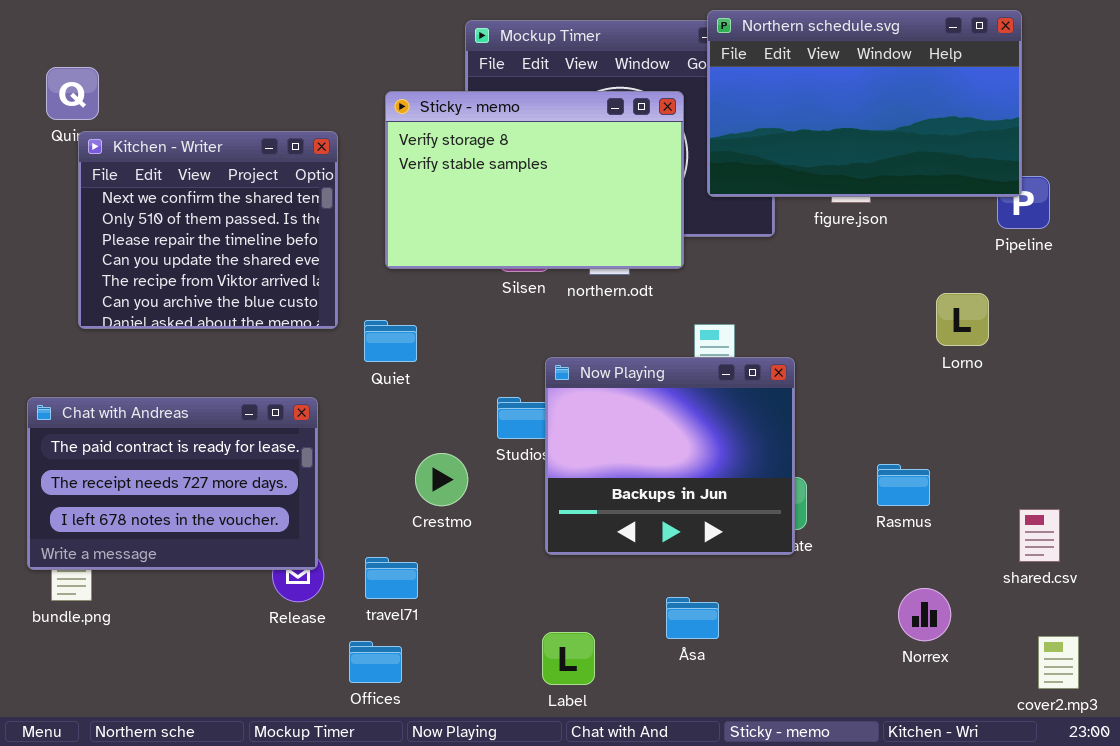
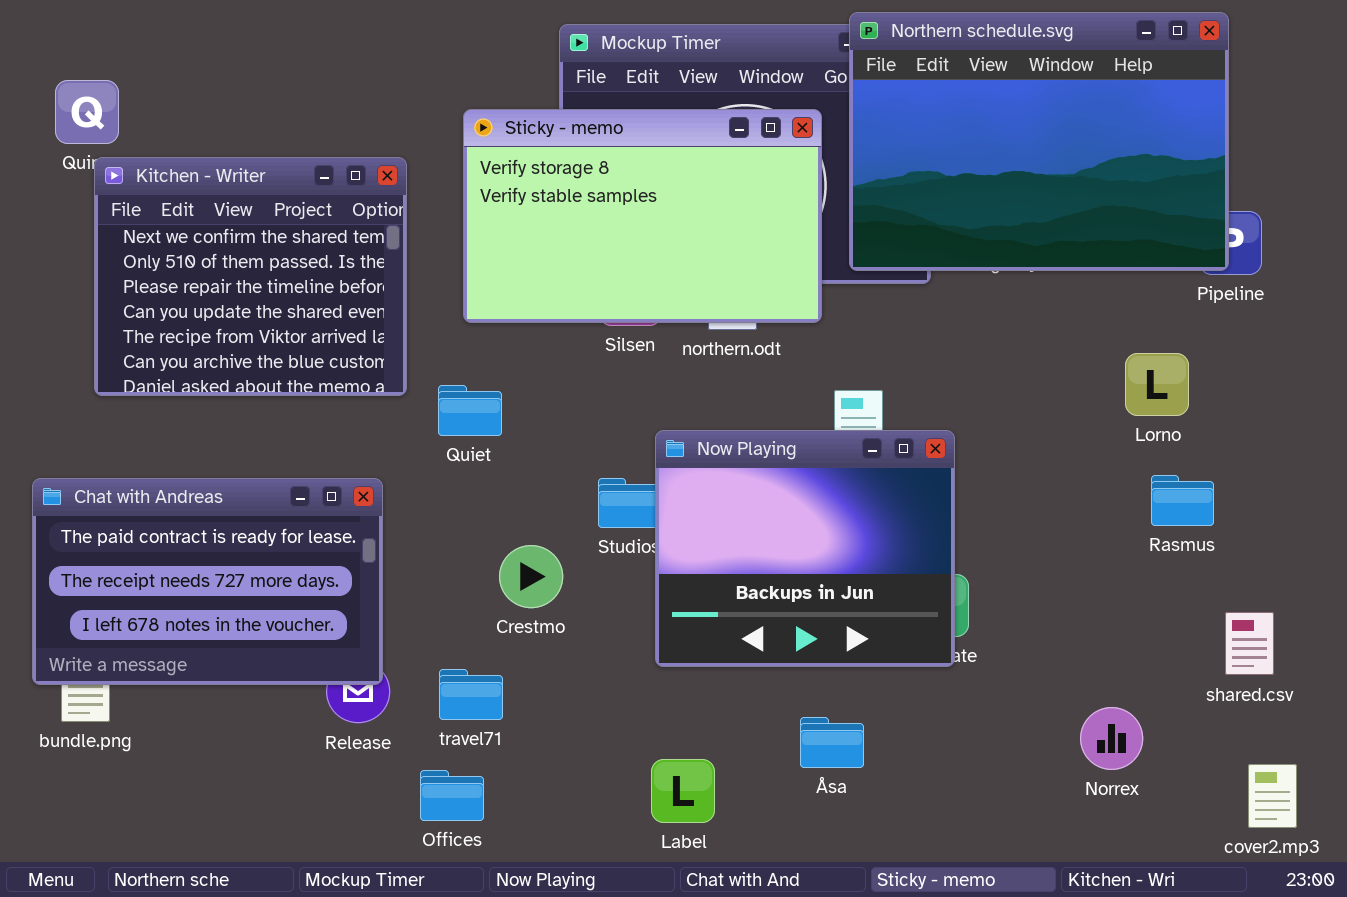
Northern schedule.svg: [707,10,1022,197] -> [849,12,1229,271], resized
Rasmus: [877,464,930,506] -> [1151,475,1214,526], moved

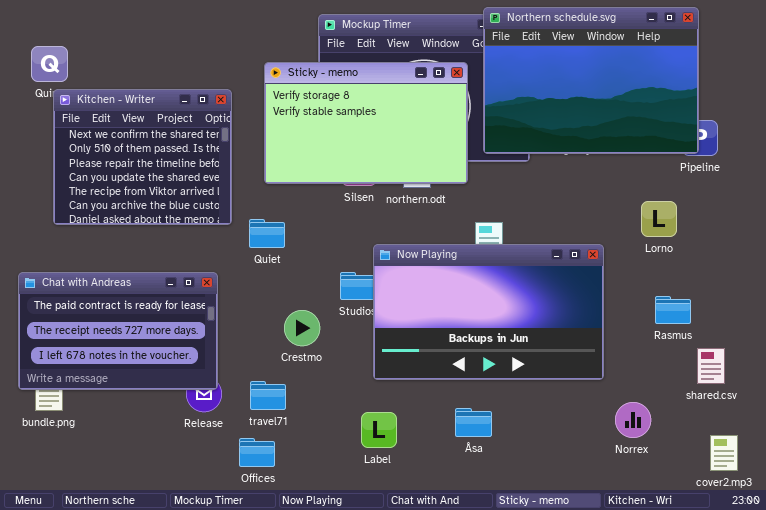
Now Playing: [655,430,955,667] -> [373,244,604,380], resized
Rasmus: [1151,475,1214,526] -> [655,296,691,324], moved
Label: [651,759,715,823] -> [361,412,397,448], moved

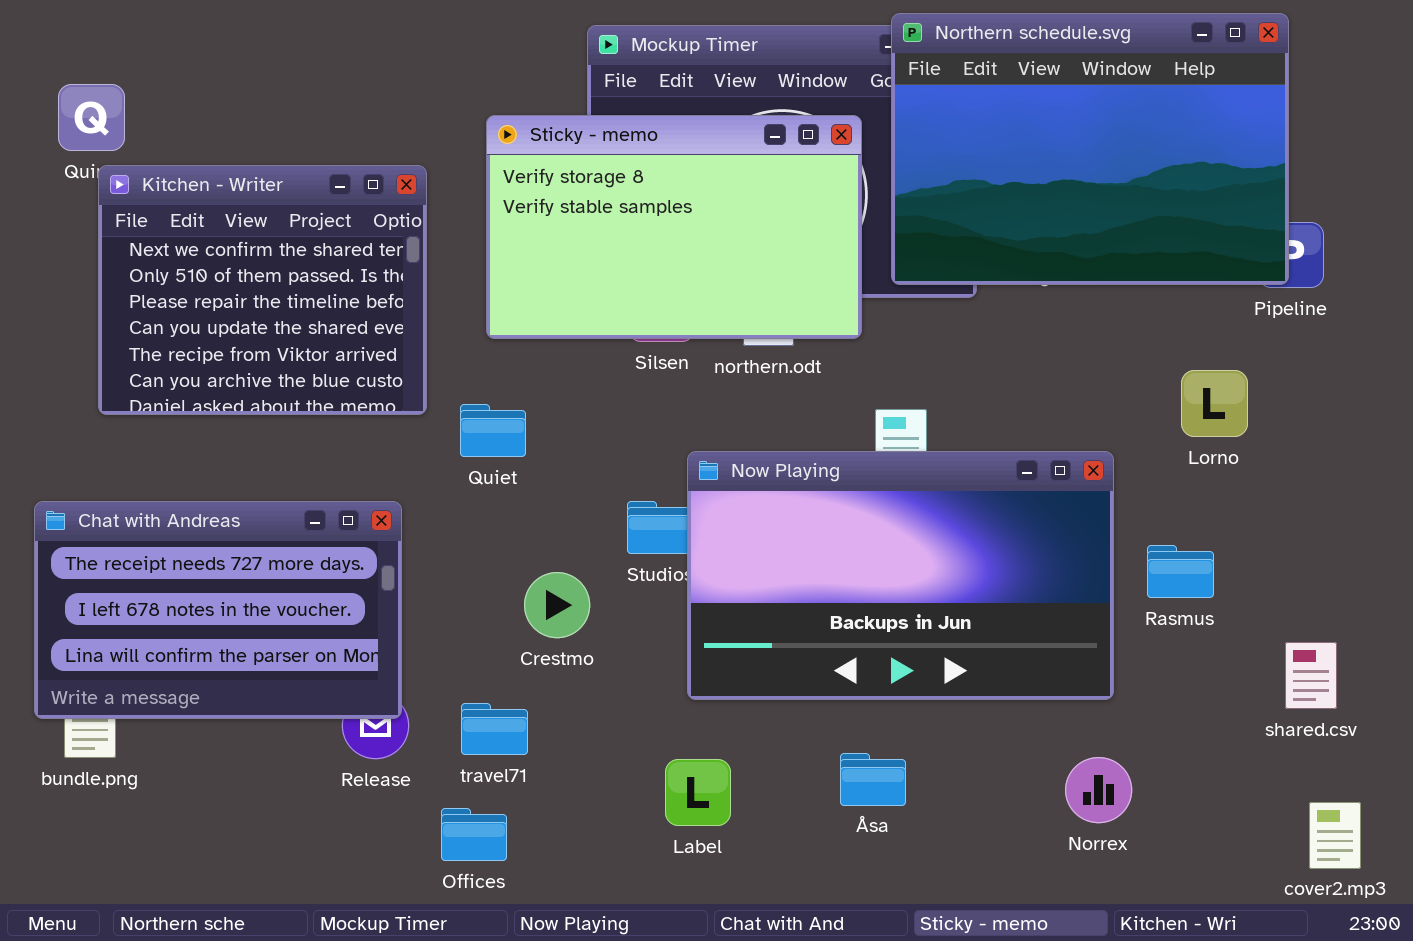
Chat with Andreas: [18,272,218,390] -> [34,501,402,719], scrolled down 1 row
Rasmus: [655,296,691,324] -> [1147,545,1214,598], moved
Norrex: [615,402,651,438] -> [1065,757,1132,823], moved

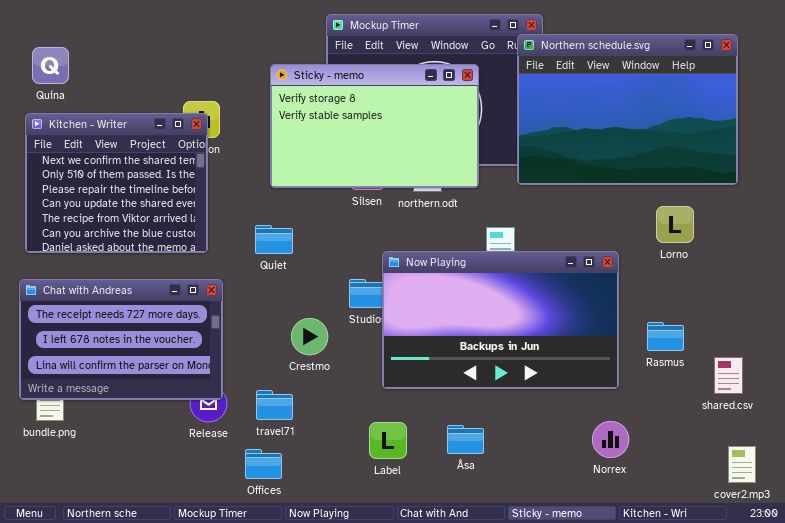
Northern schedule.svg: [891,13,1289,285] -> [517,34,738,185], moved
Kitchen - Writer: [98,165,427,415] -> [25,113,208,253], moved
Rasmus: [1147,545,1214,598] -> [647,322,684,351], moved
Åsa: [840,753,906,806] -> [447,425,484,454], moved

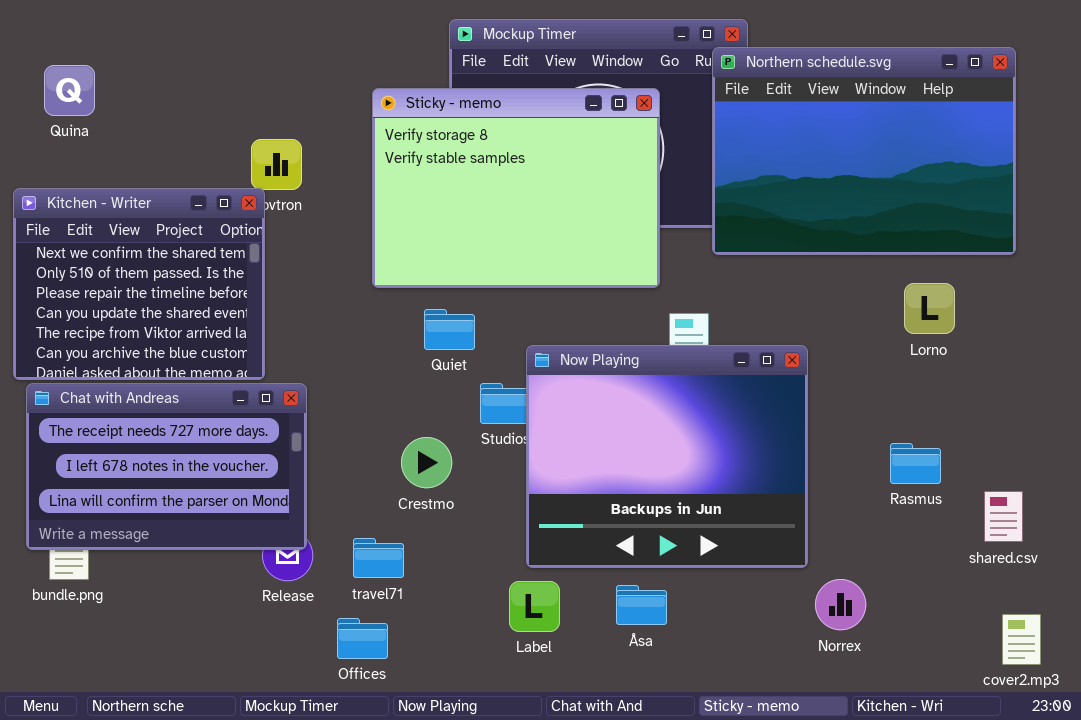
Sticky - memo: [270,64,479,188] -> [372,88,660,288], resized
Kitchen - Writer: [25,113,208,253] -> [13,188,265,380], moved
Quiet: [255,225,293,254] -> [424,309,475,350], moved
Now Playing: [382,251,619,389] -> [526,345,808,568], resized

